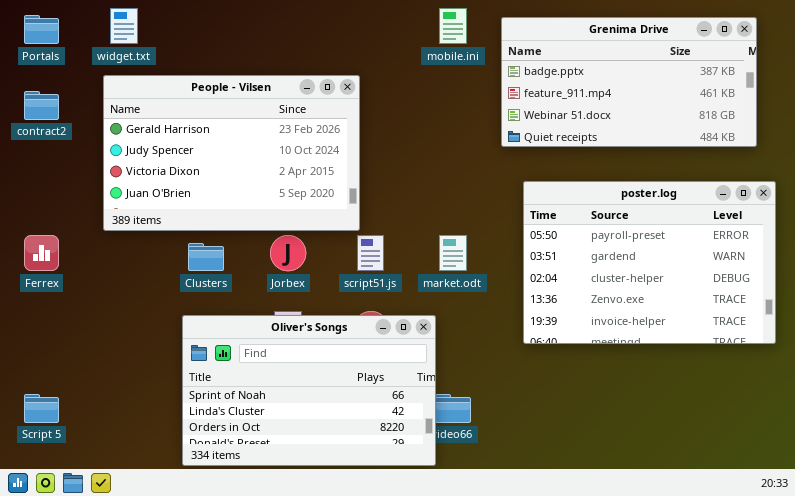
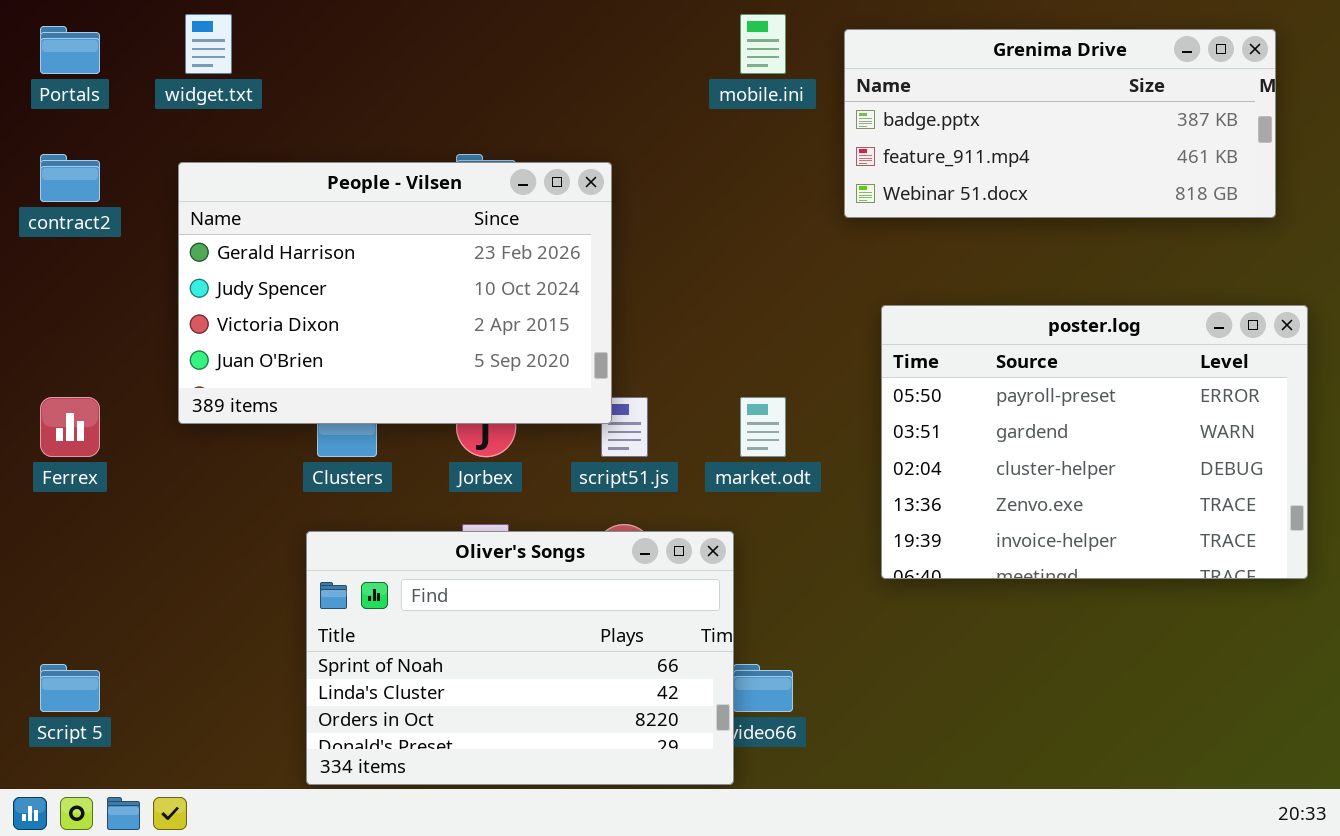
Grenima Drive: [501,17,757,147] -> [844,29,1276,218], resized
People - Vilsen: [103,75,360,231] -> [178,162,612,424], moved

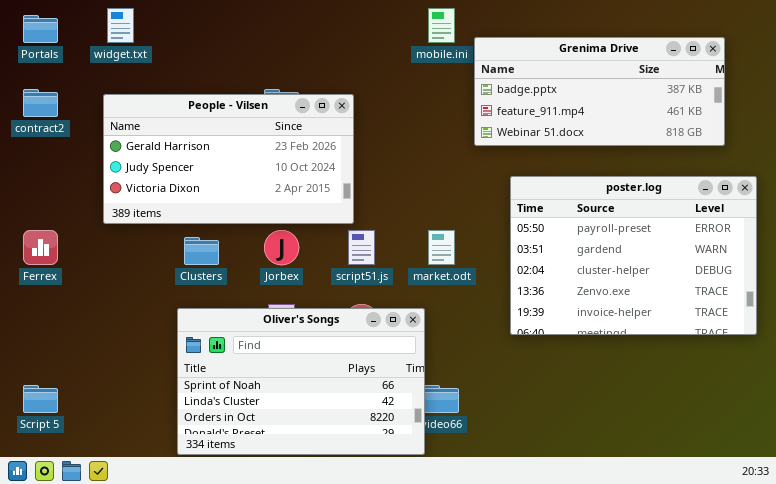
Grenima Drive: [844,29,1276,218] -> [474,37,725,146], moved
People - Vilsen: [178,162,612,424] -> [103,94,354,224], resized

